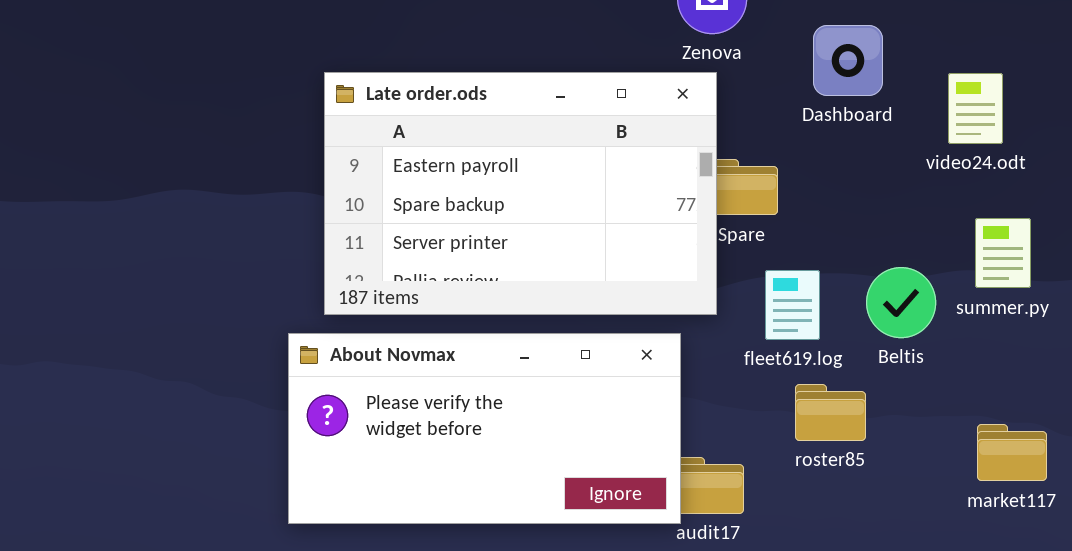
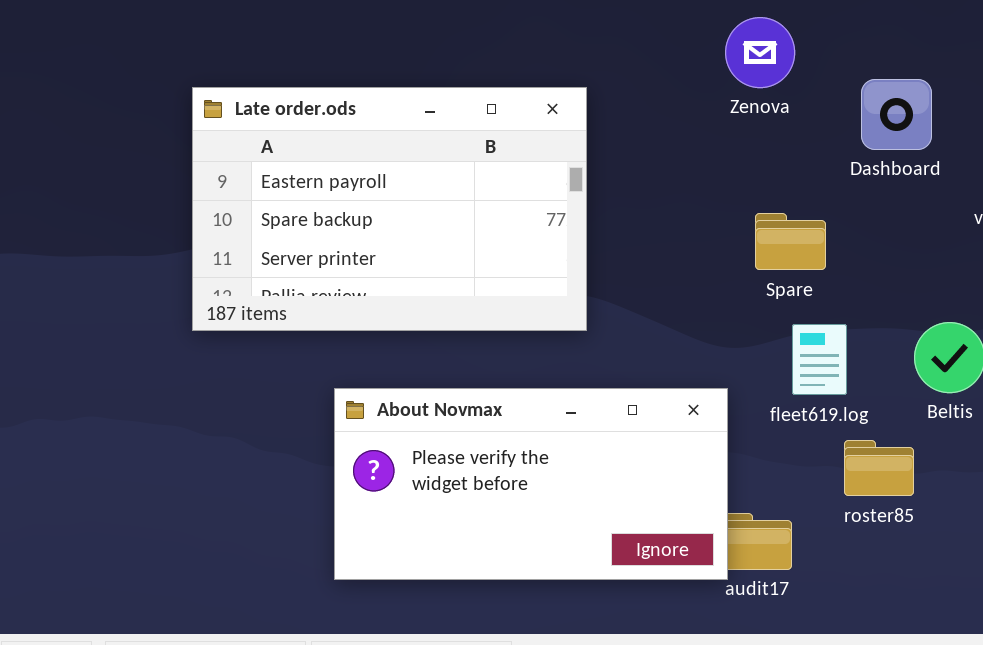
Late order.ods: [324,72,717,315] -> [192,87,587,331], moved
fleet619.log: [765,270,820,340] -> [792,324,847,395], moved

